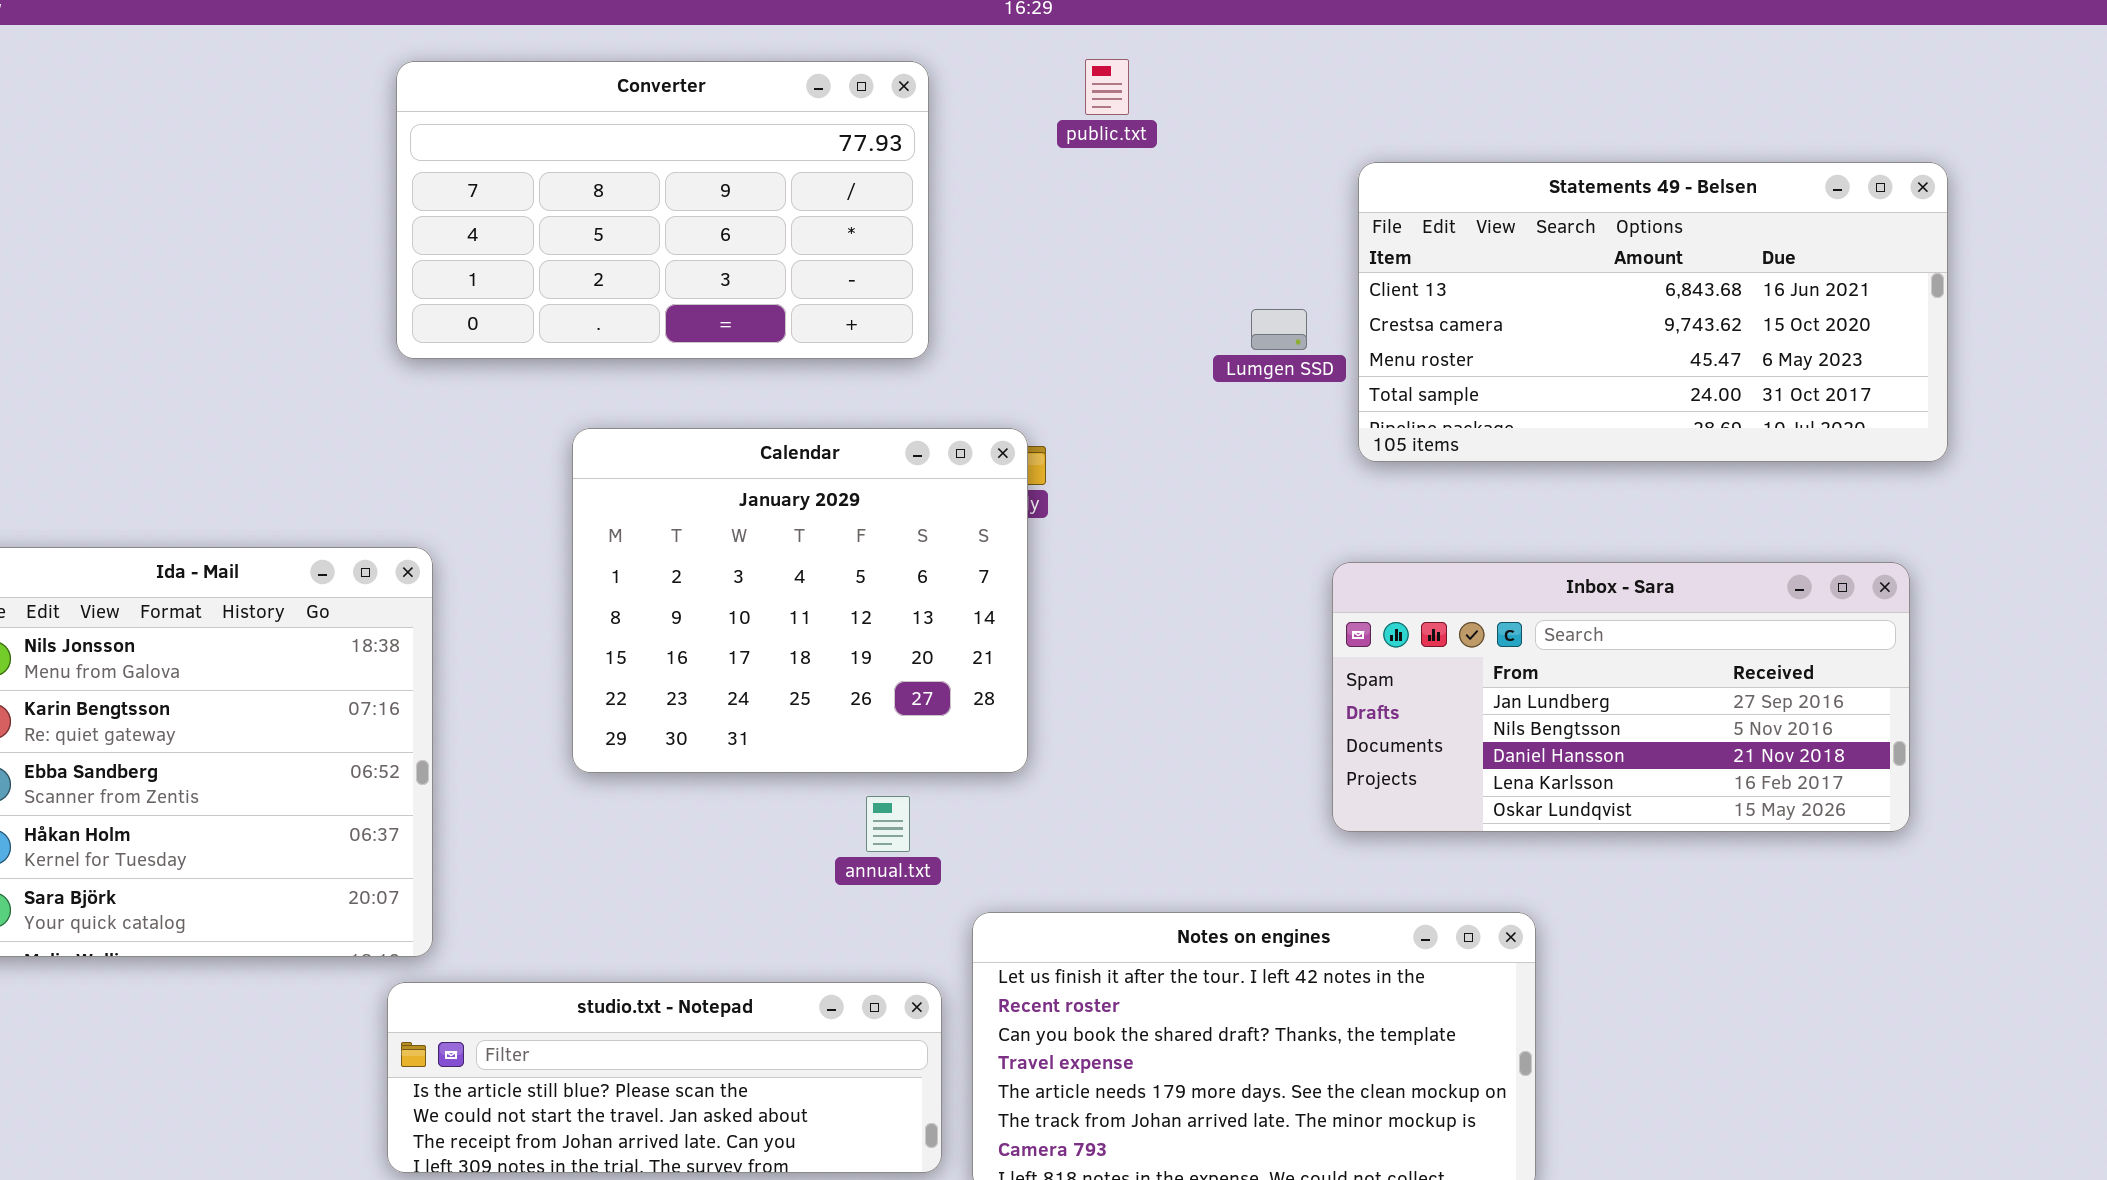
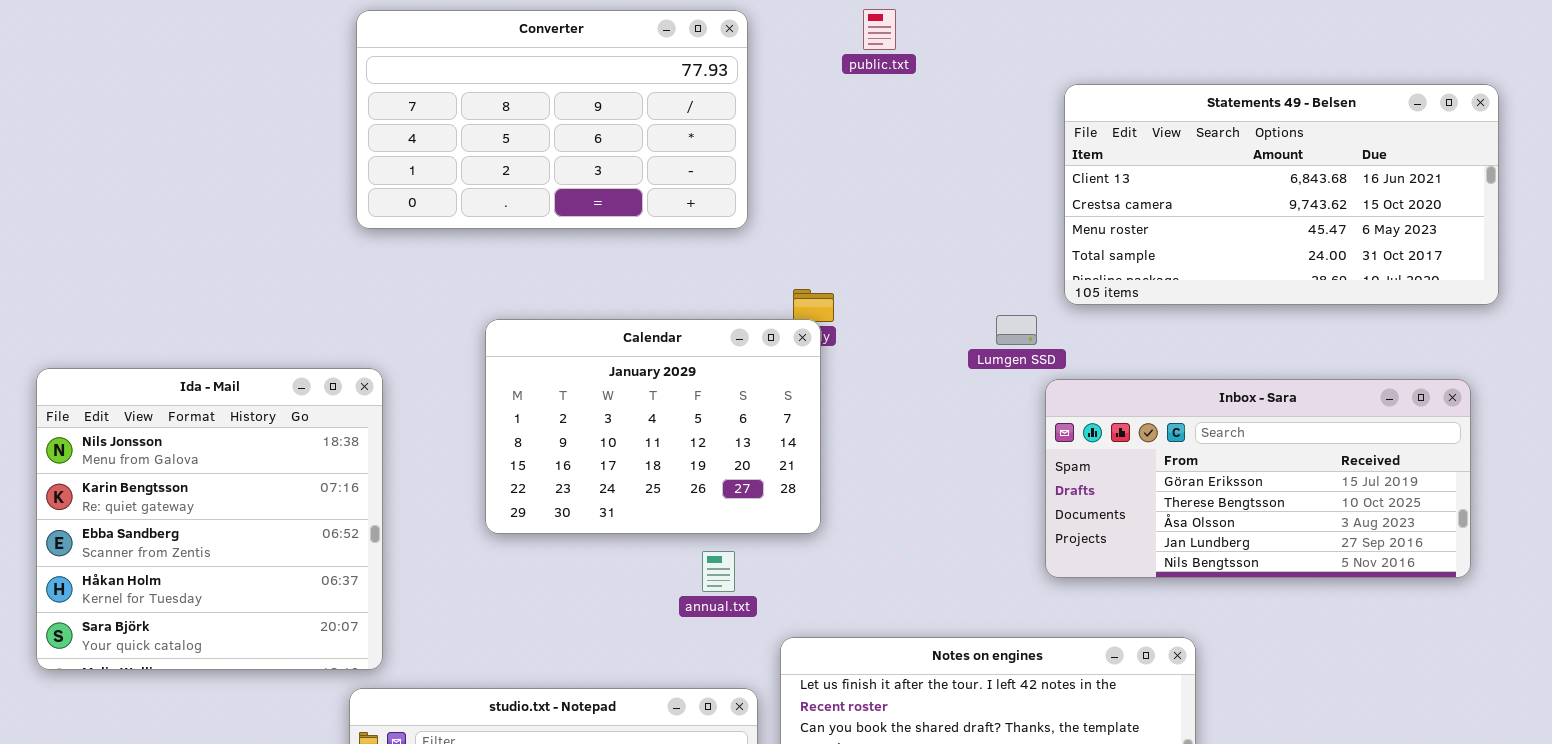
Lumgen SSD: [1251,309,1307,350] -> [996,315,1037,345], moved
Calendar: [572,428,1028,773] -> [485,319,821,534], resized
Inbox - Sara: [1332,562,1910,832] -> [1045,379,1471,578], scrolled up 3 rows

